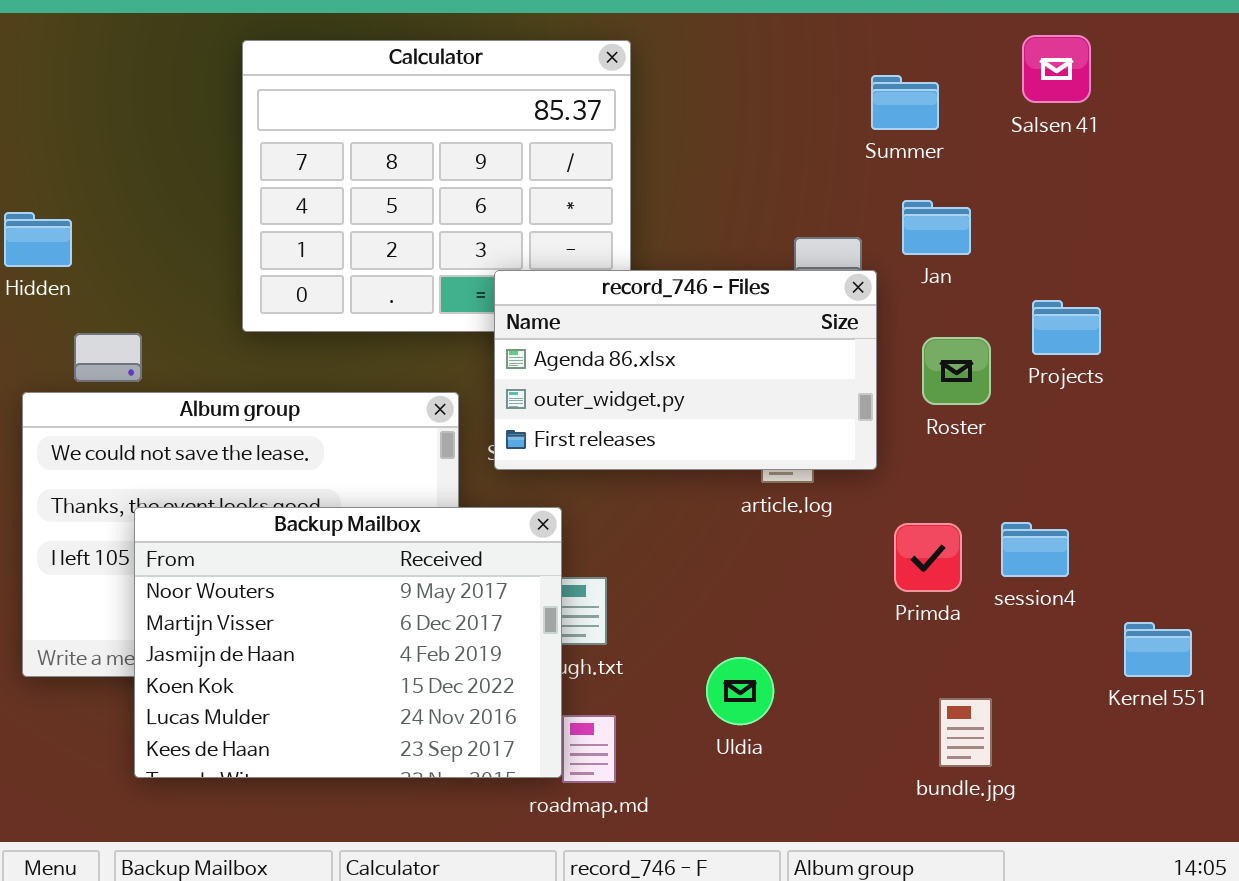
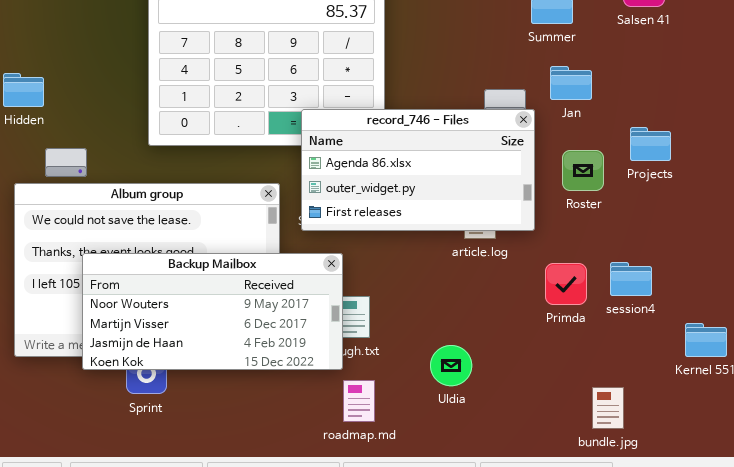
Backup Mailbox: [134,507,562,778] -> [82,253,343,370], resized
bundle.jpg: [939,698,992,767] -> [592,387,624,429], moved

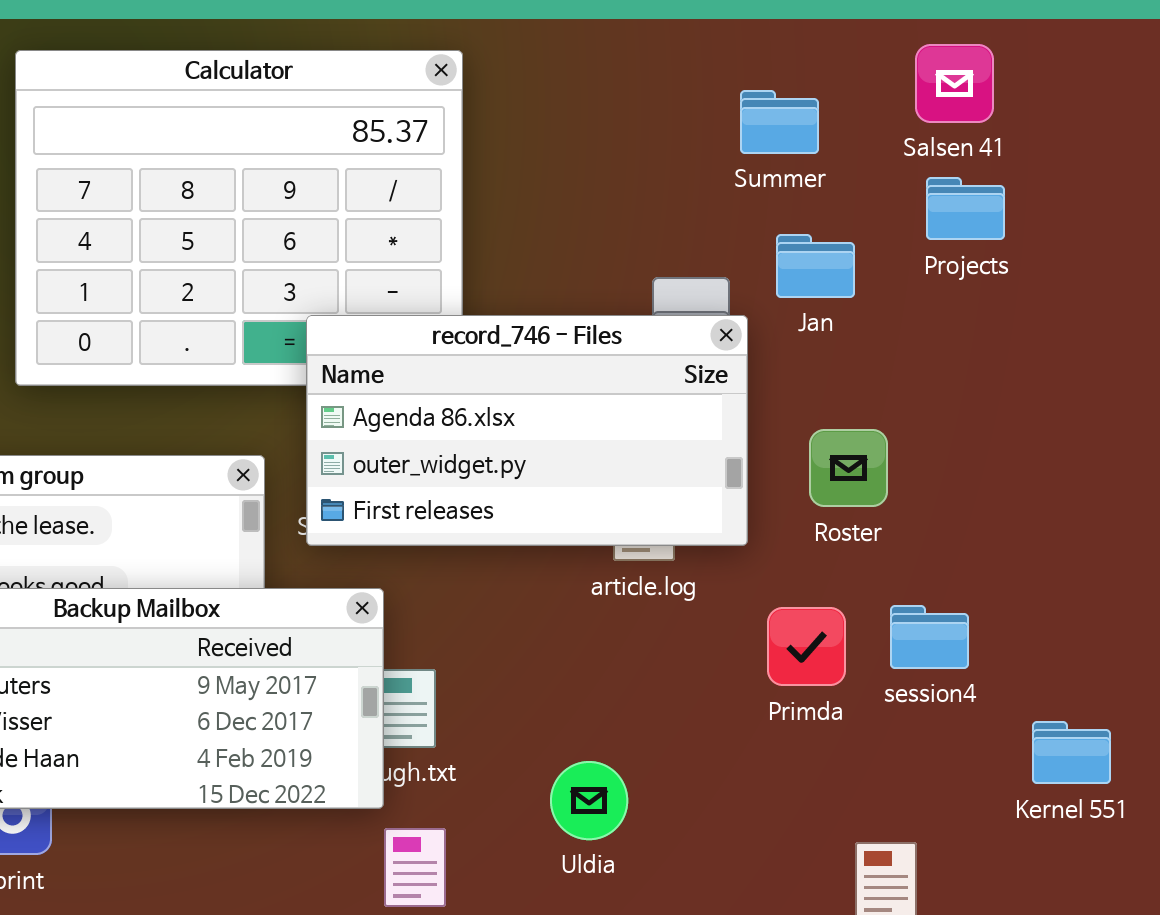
Projects: [630,127,671,161] -> [926,177,1005,240], moved
Roster: [562,150,604,191] -> [809,429,888,507], moved

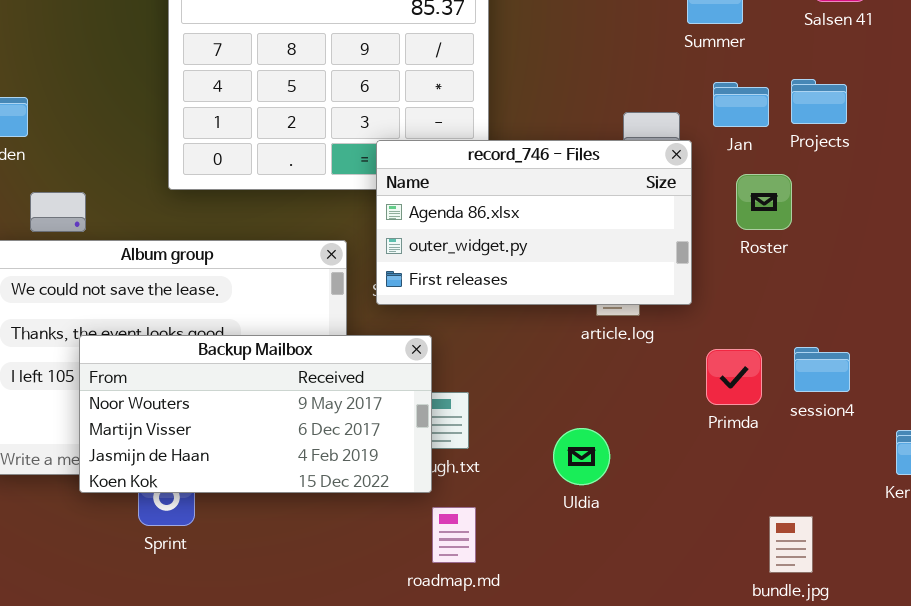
Projects: [926,177,1005,240] -> [791,79,847,124], moved
Roster: [809,429,888,507] -> [736,174,792,230], moved
Uldia: [550,761,628,840] -> [553,428,610,485], moved

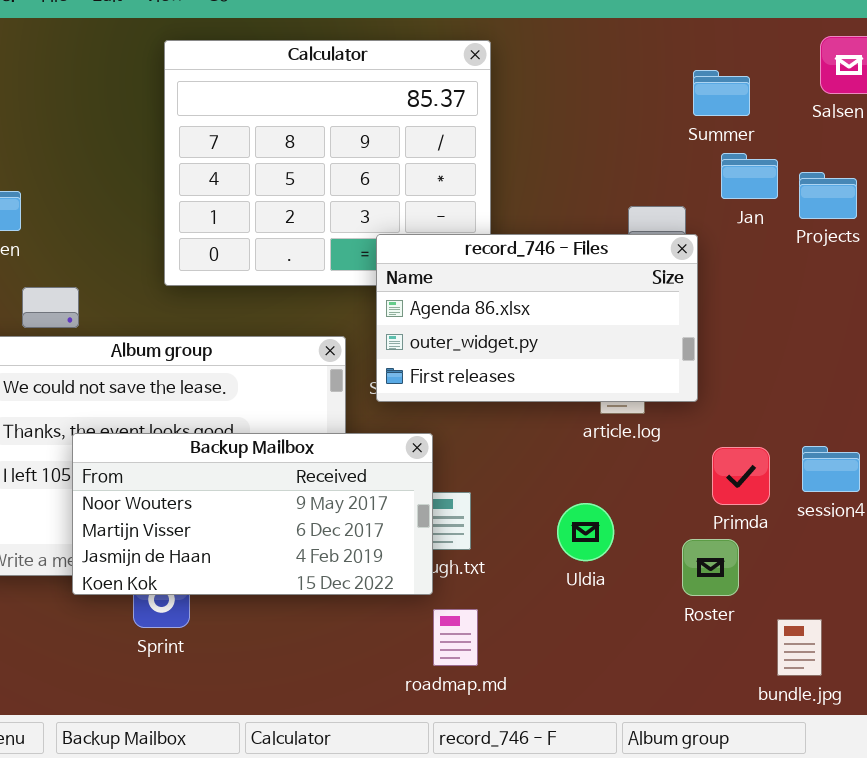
Jan: [713,82,769,127] -> [721,153,778,199], moved
Roster: [736,174,792,230] -> [682,539,739,596], moved
Uldia: [553,428,610,485] -> [557,503,614,561], moved

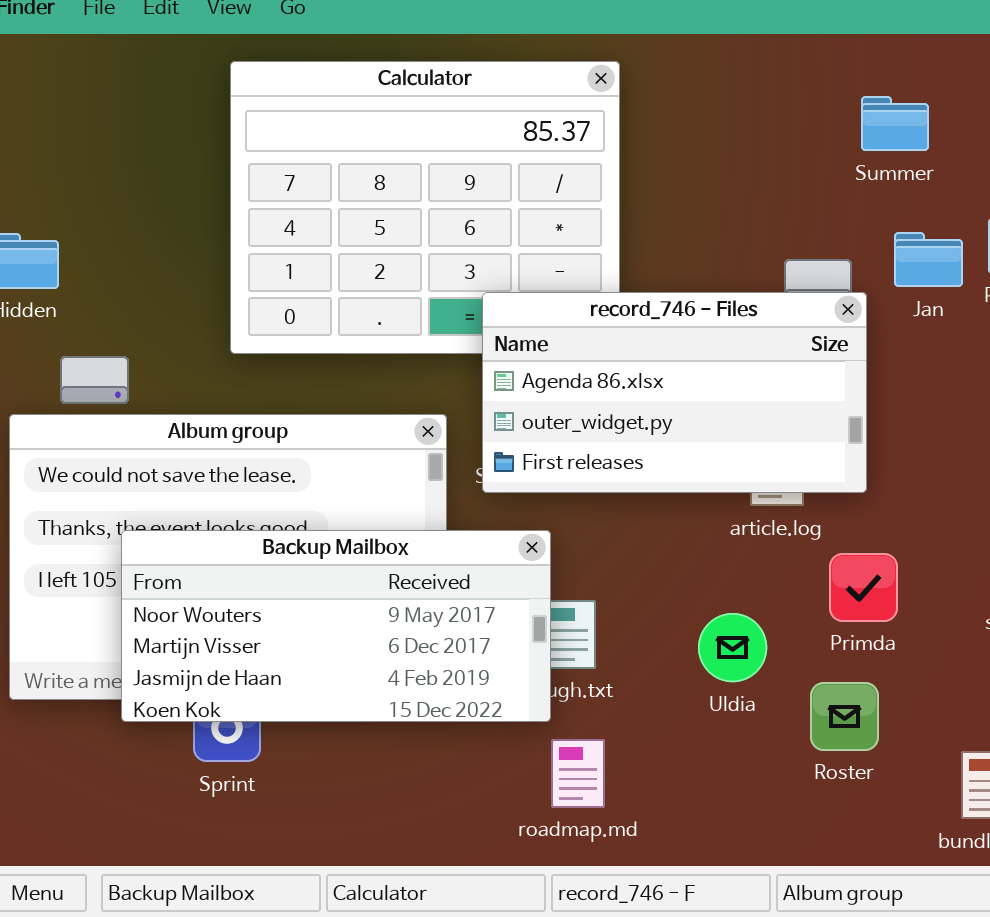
Jan: [721,153,778,199] -> [894,232,963,287], moved
Primda: [712,447,770,505] -> [829,553,898,622], moved
Roster: [682,539,739,596] -> [810,682,879,751], moved

